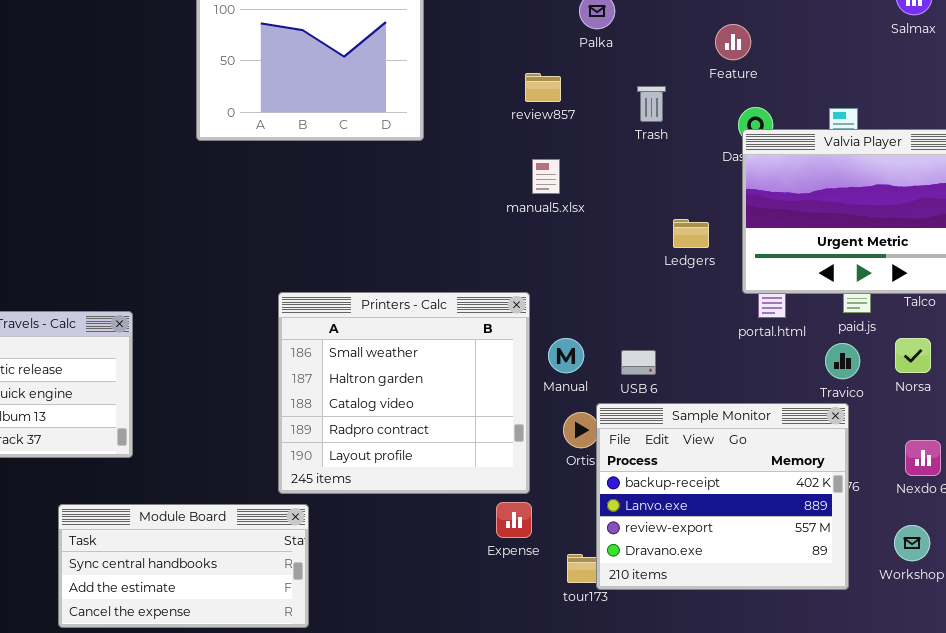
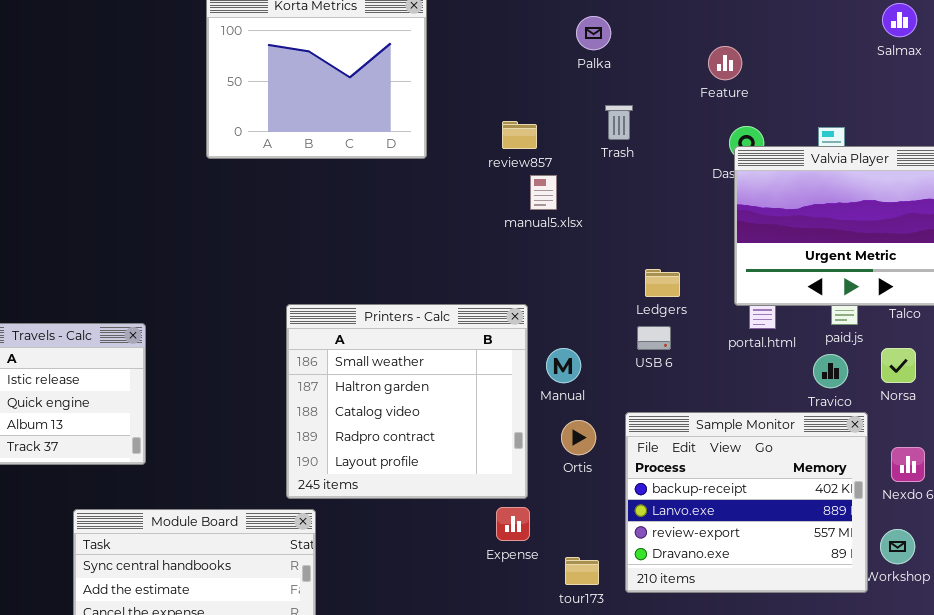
review857: [525,73,561,102] -> [502,121,537,149], moved
Trash: [637,86,666,122] -> [605,105,633,140], moved
Ledgers: [673,219,709,248] -> [645,269,680,297], moved
USB 6: [621,350,656,375] -> [637,326,671,350], moved
Sample Monitor: [596,403,849,590] -> [625,412,868,593], moved

